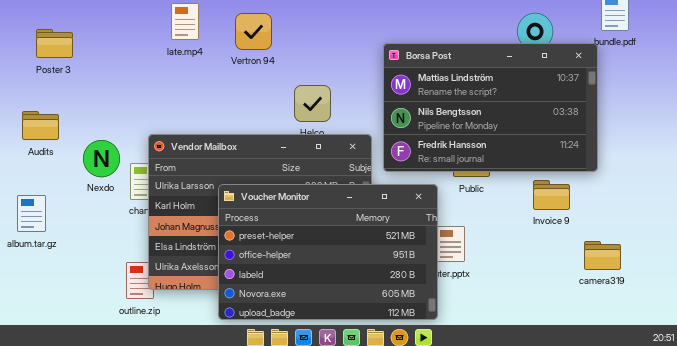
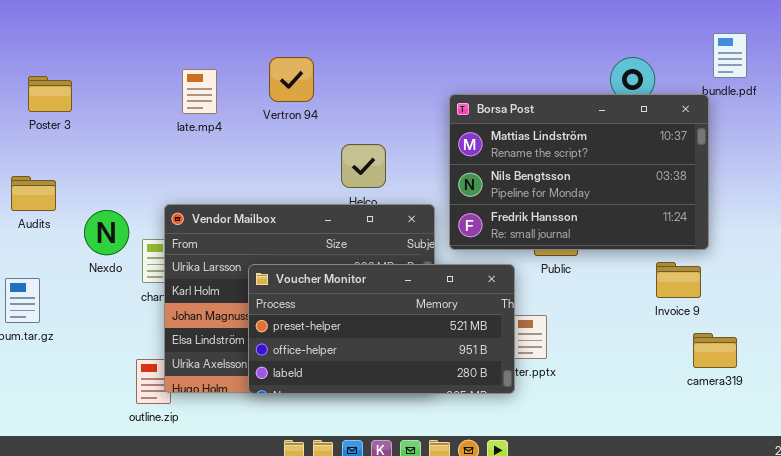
late.mp4: [171,3,199,40] -> [182,69,217,114], moved
Invoice 9: [533,180,570,210] -> [656,262,701,298], moved
Voucher Monitor: [218,184,438,320] -> [248,264,515,394], resized

